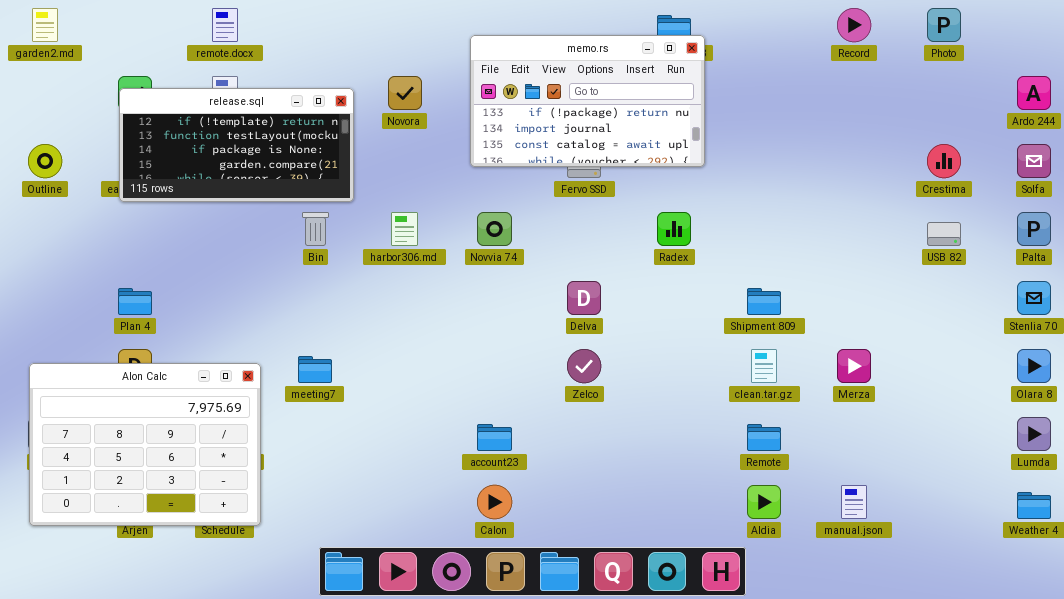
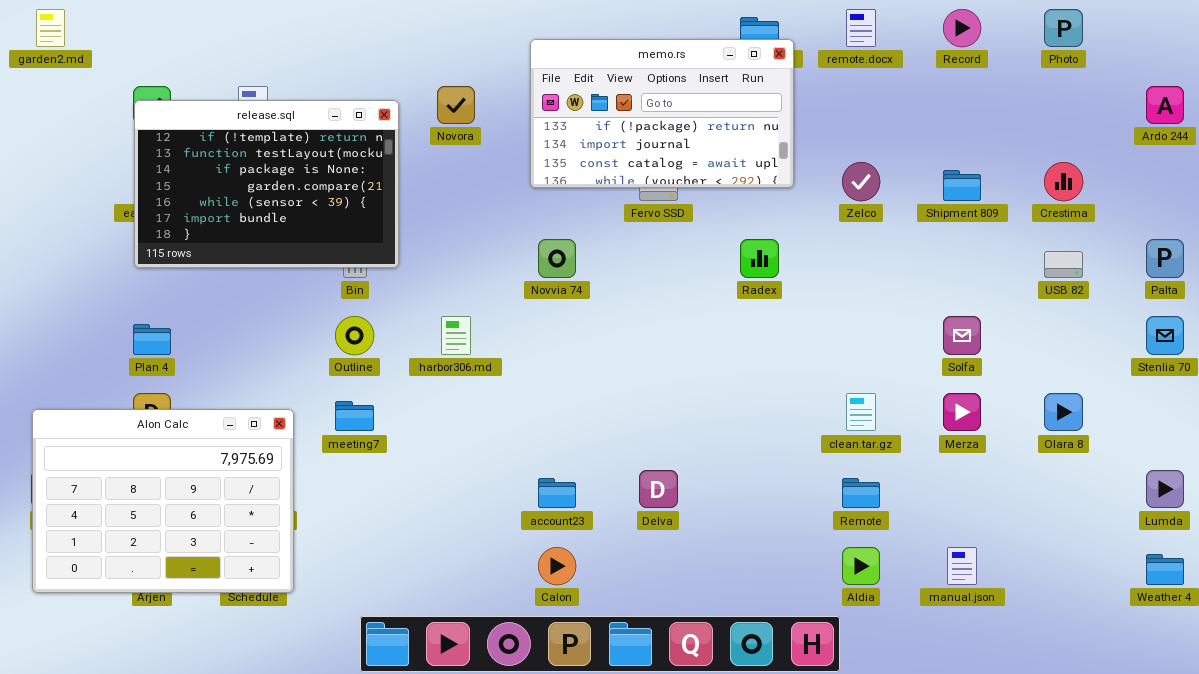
remote.docx: [212,8,238,42] -> [846,9,876,47], moved
release.sql: [119,88,354,202] -> [134,100,399,268], resized
Outline: [28,144,62,178] -> [335,316,374,355], moved
Solfa: [1017,144,1051,178] -> [943,316,981,355], moved
harbor306.md: [391,212,418,246] -> [441,316,471,355], moved
Delva: [567,281,601,315] -> [639,470,678,508], moved
Shipment 809: [747,288,781,315] -> [943,170,981,201], moved
Zelco: [567,349,601,383] -> [842,162,880,201], moved
Olara 8: [1017,349,1051,383] -> [1044,393,1083,431], moved

